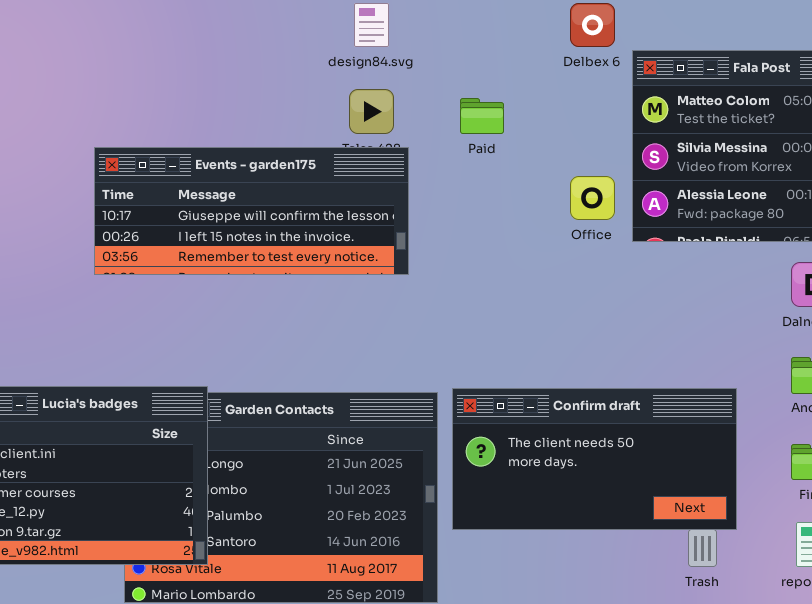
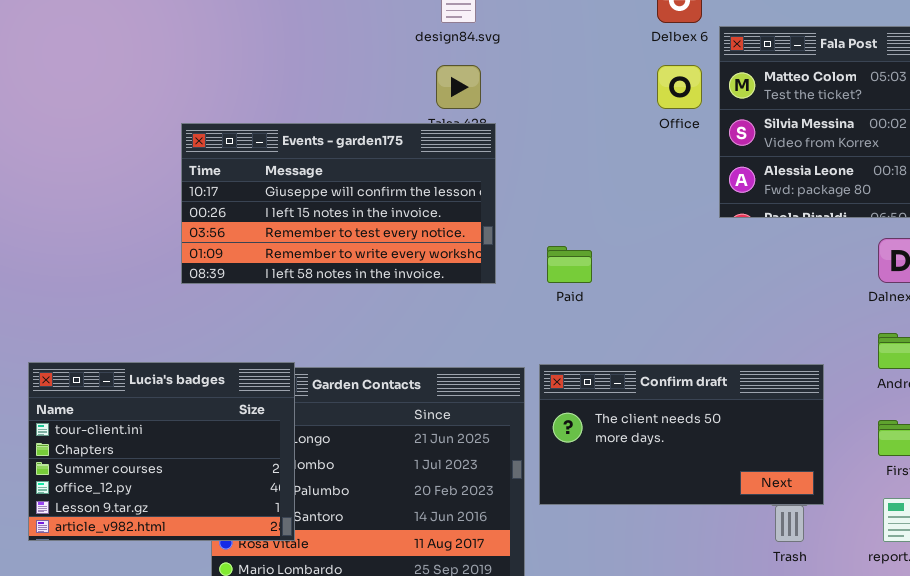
Paid: [460,98,504,134] -> [547,246,592,283], moved
Events - garden175: [94,147,409,275] -> [181,123,496,284], resized
Office: [570,176,615,220] -> [657,65,702,109], moved

